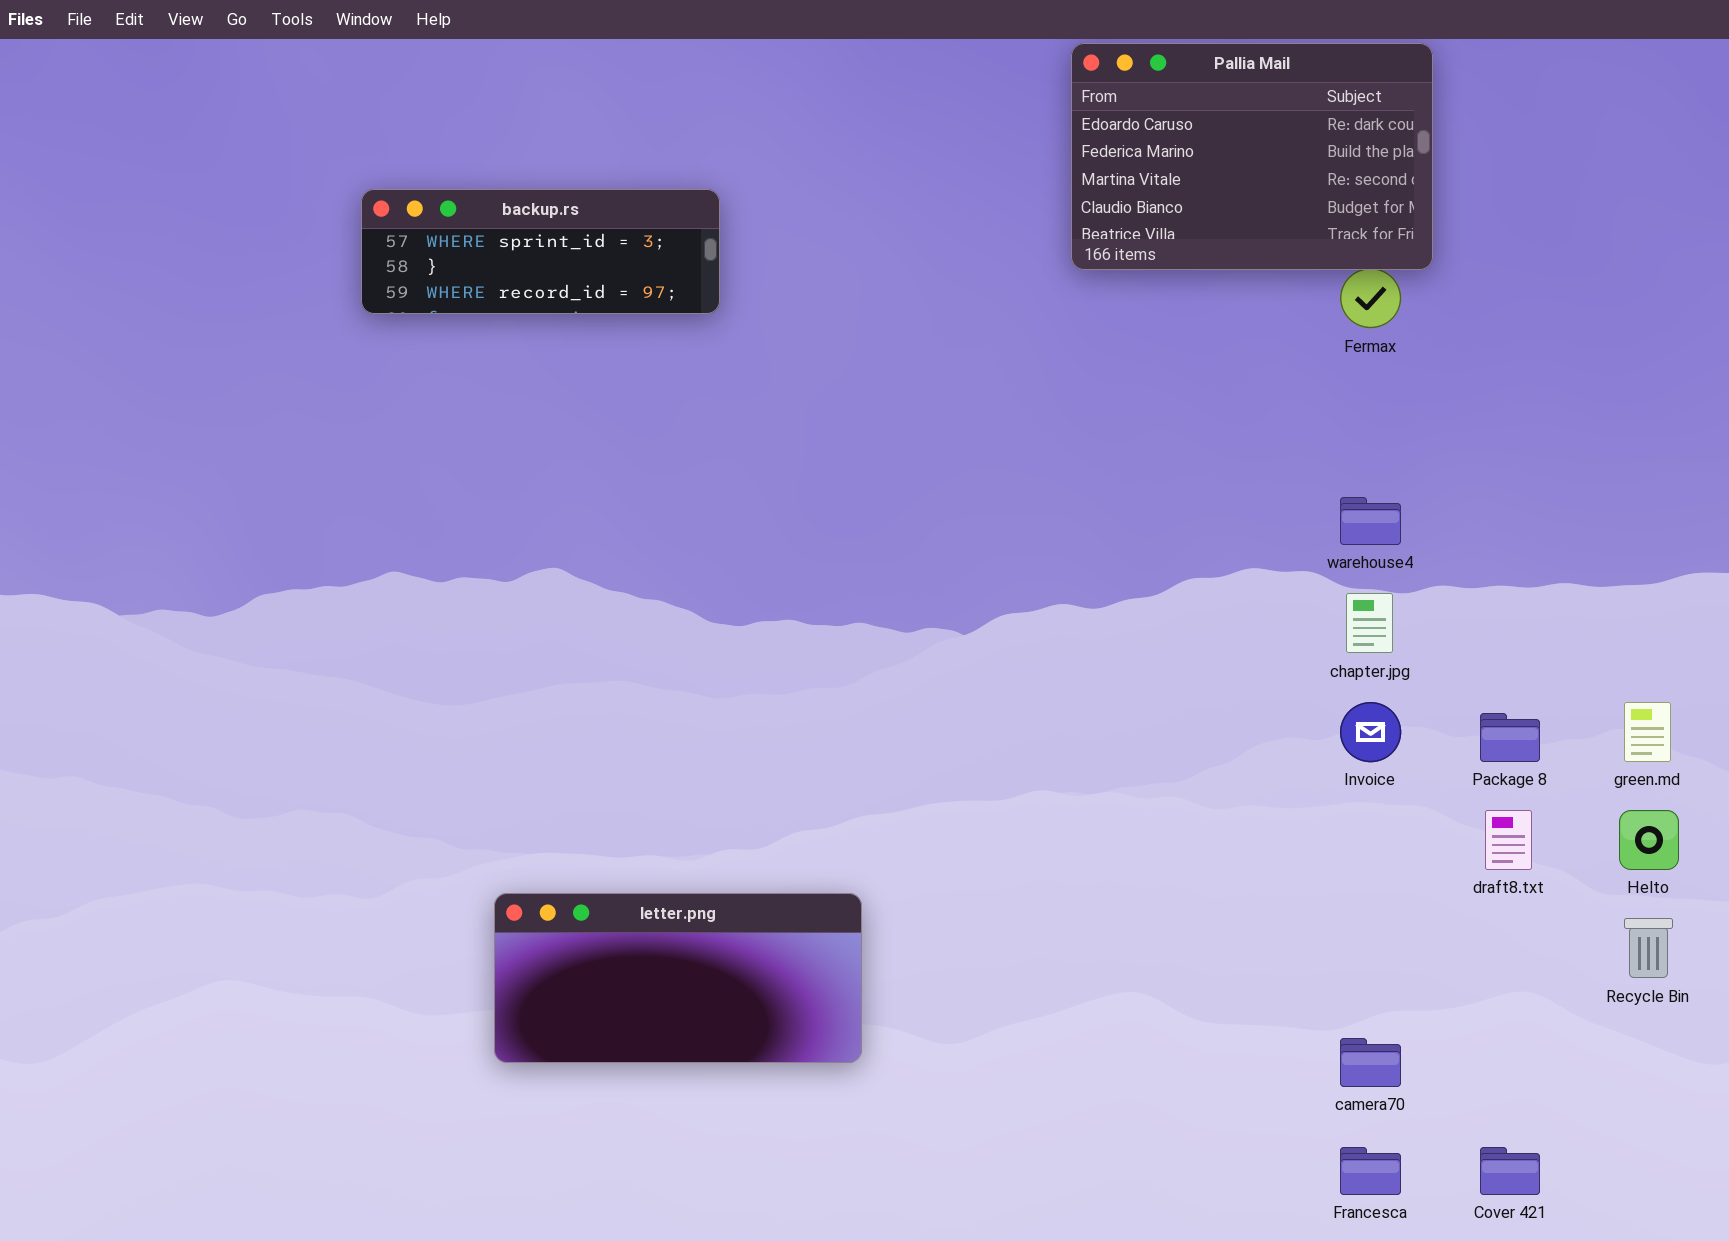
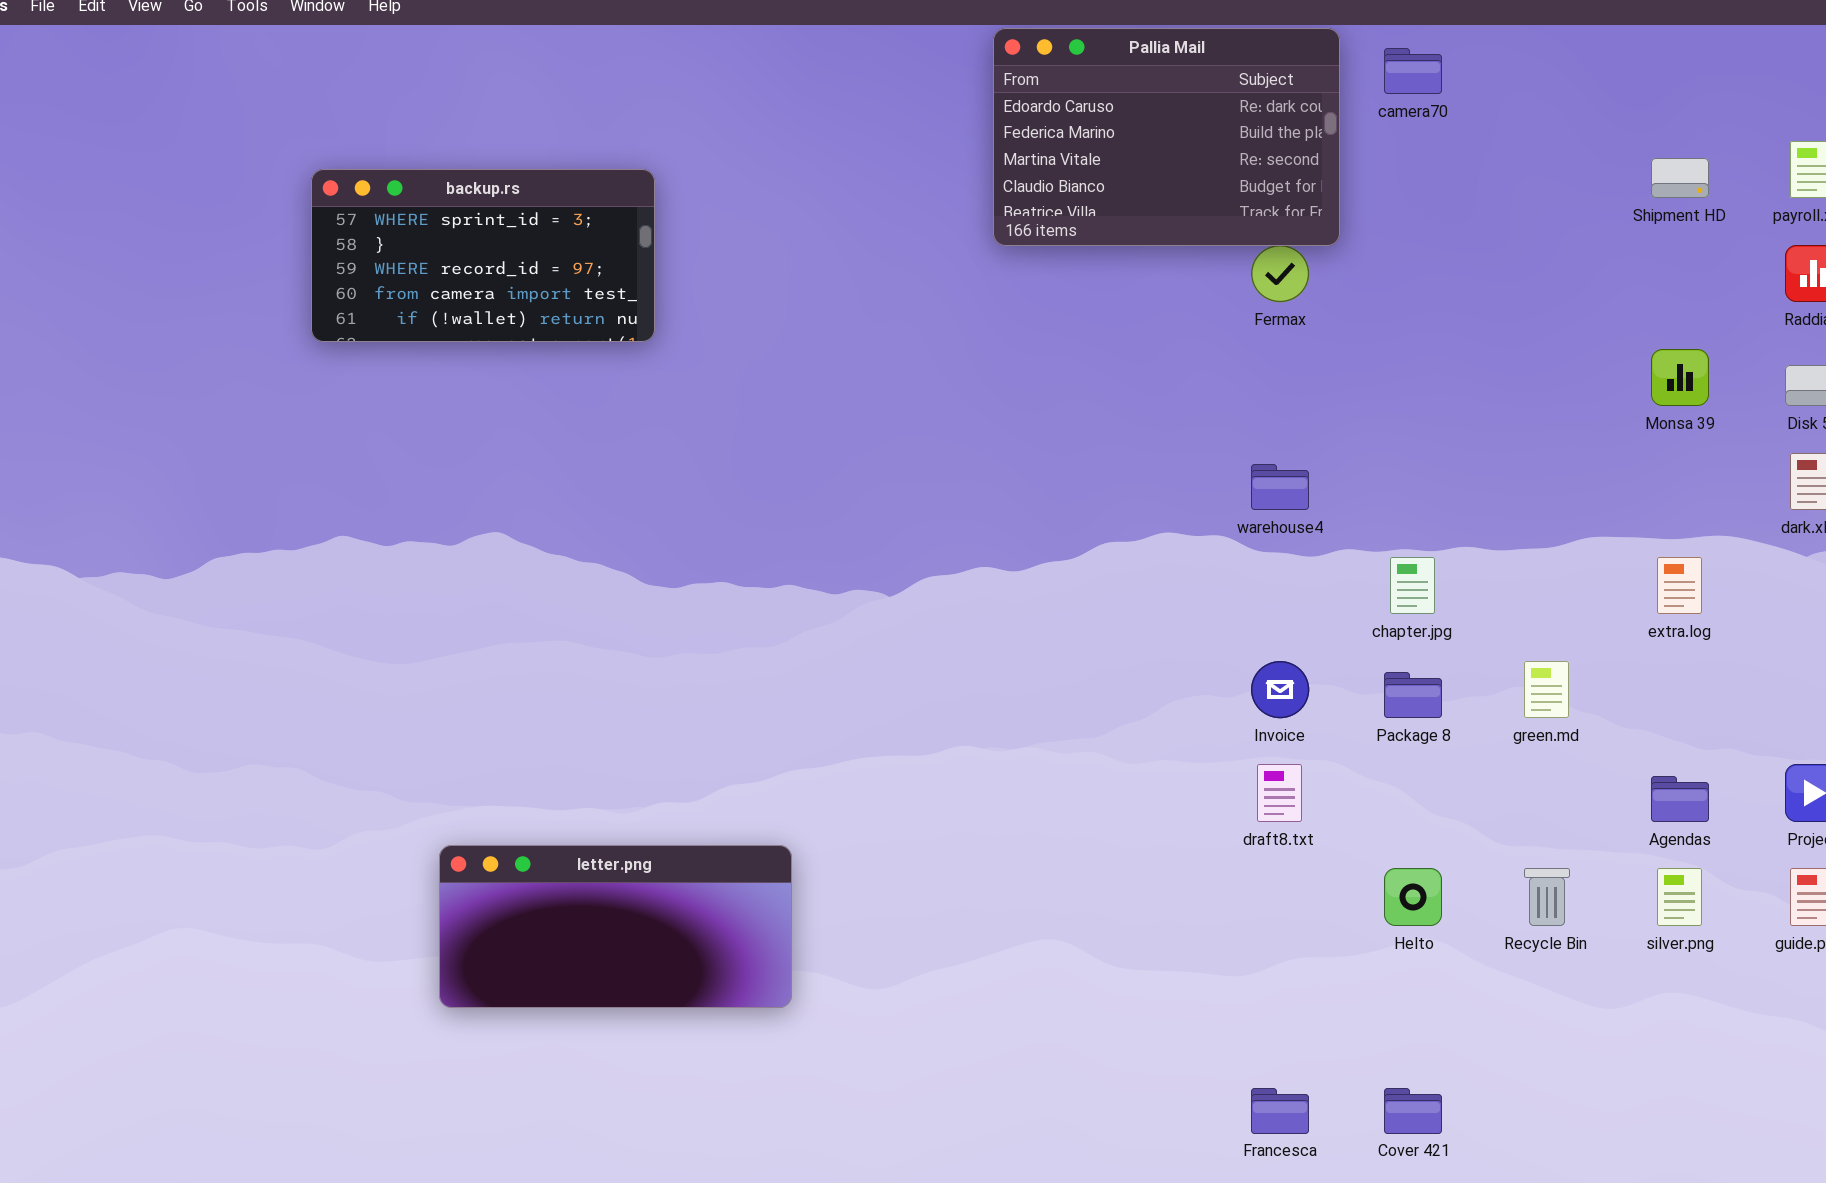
backup.rs: [361,189,720,314] -> [311,169,655,342], resized
chapter.jpg: [1346,593,1393,653] -> [1390,557,1435,614], moved
draft8.txt: [1485,810,1532,870] -> [1257,764,1302,822], moved
Helto: [1619,810,1679,870] -> [1384,868,1442,926], moved
camera70: [1340,1038,1401,1087] -> [1384,48,1442,94], moved

